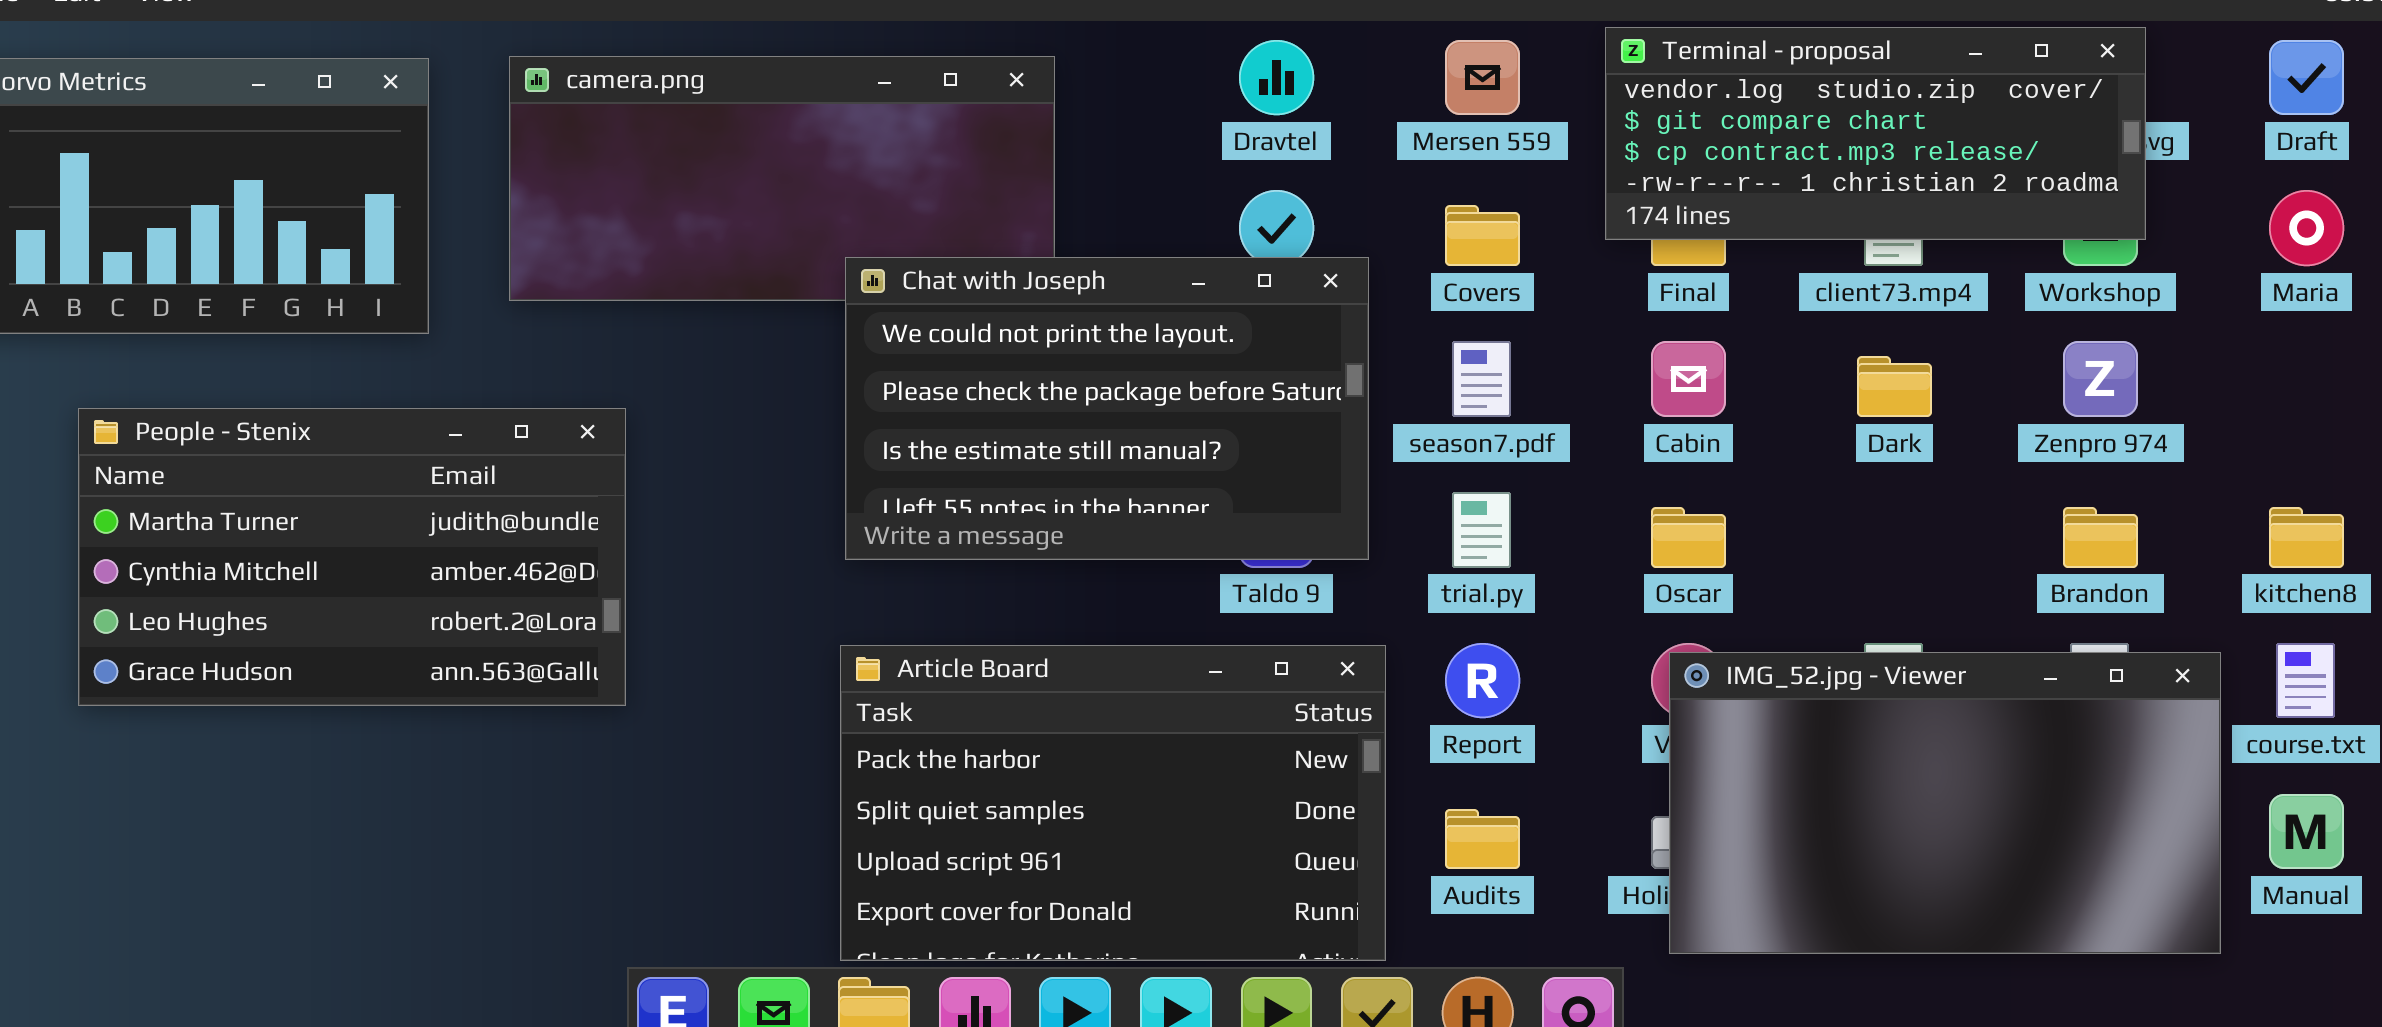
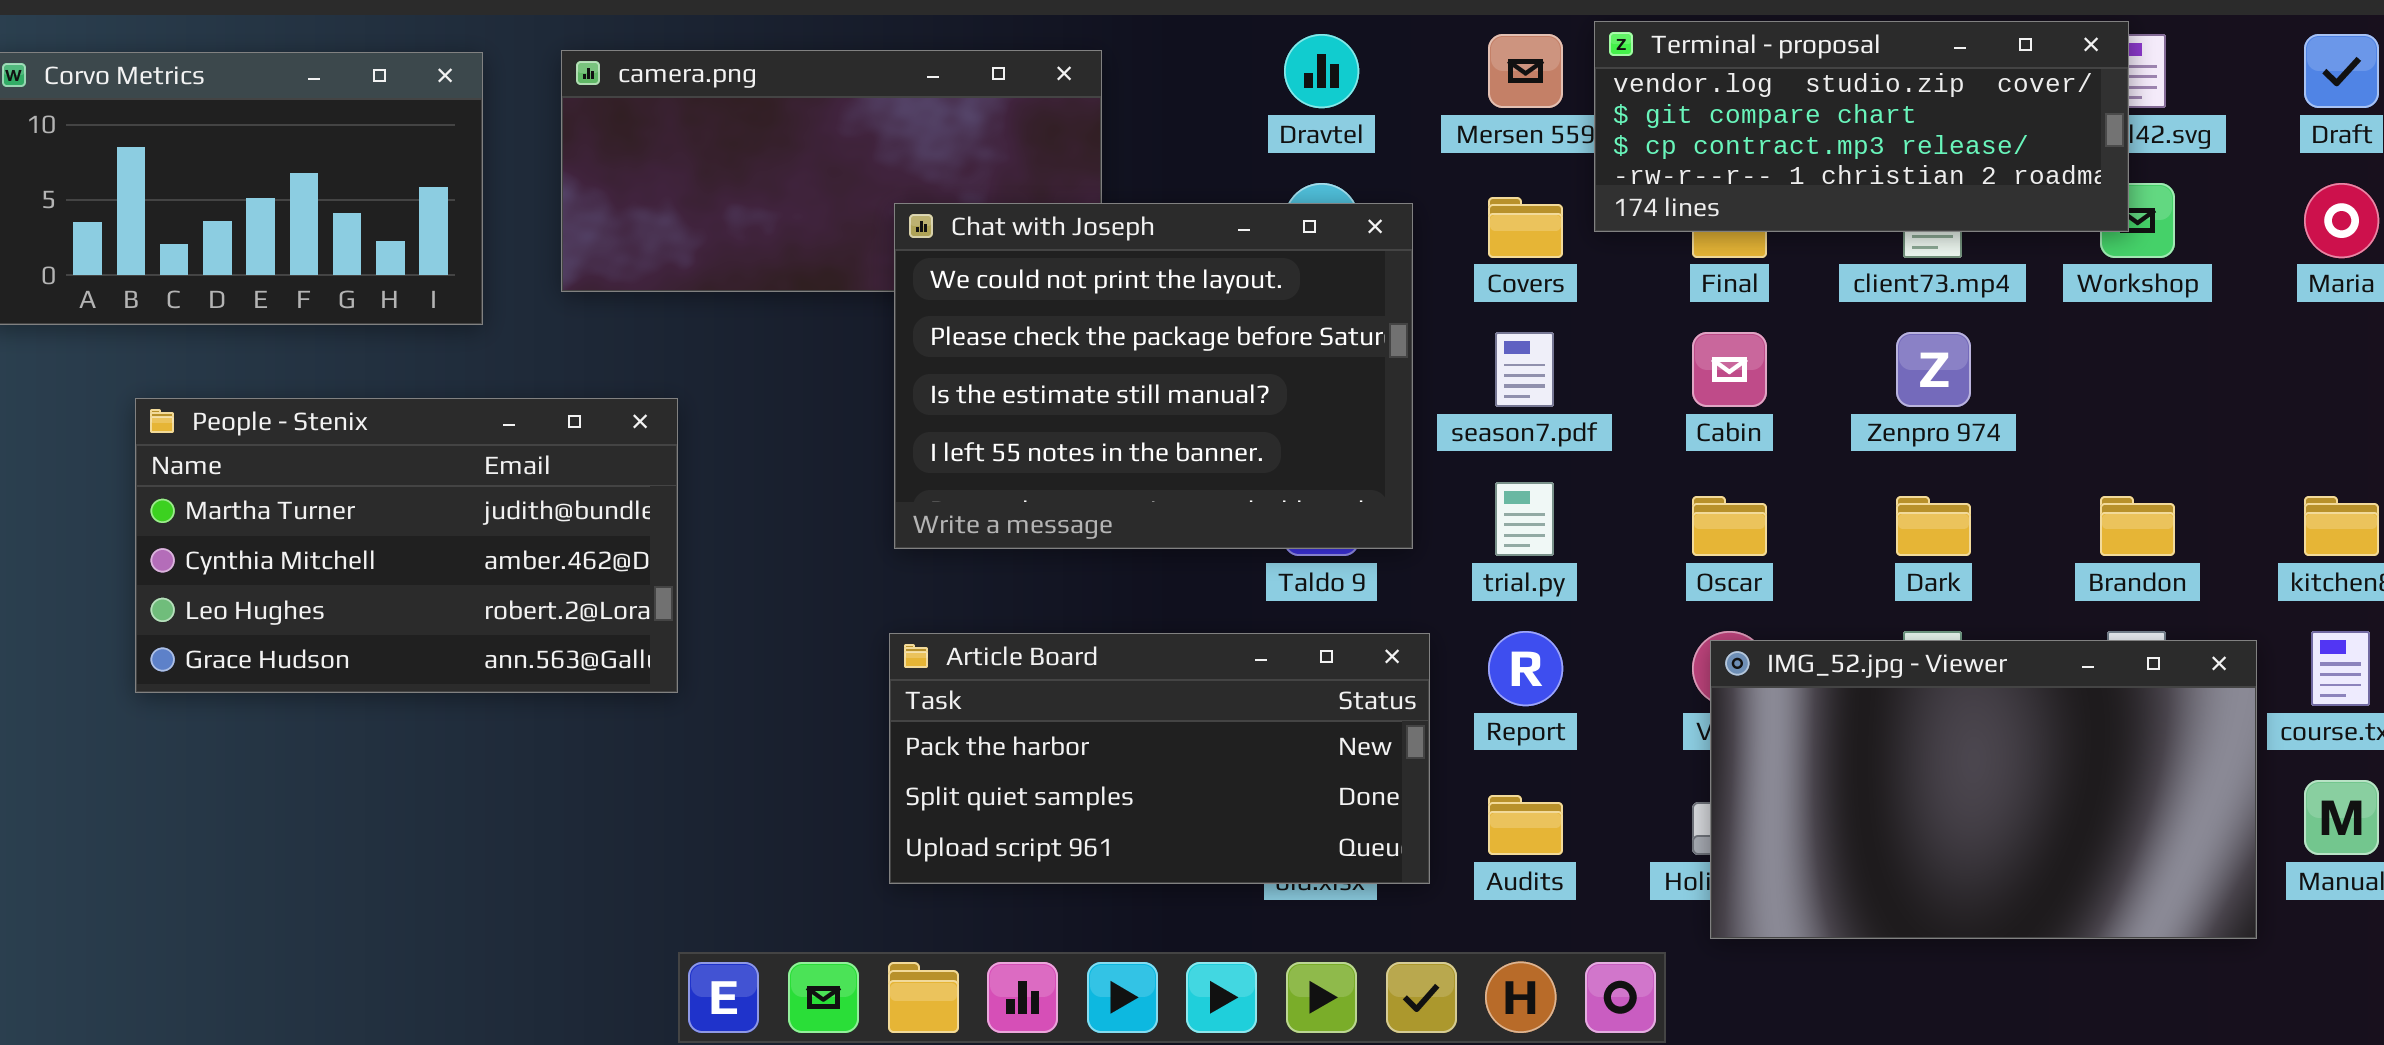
Terminal - proposal: [1605,27,2146,240] -> [1594,21,2129,232], moved
Chat with Joseph: [845,257,1369,560] -> [894,203,1413,549], resized
Zenpro 974: [2063,341,2138,417] -> [1896,332,1971,407], moved
Dark: [1857,356,1932,417] -> [1896,496,1971,556], moved
Article Board: [840,645,1386,961] -> [889,633,1430,884], resized

